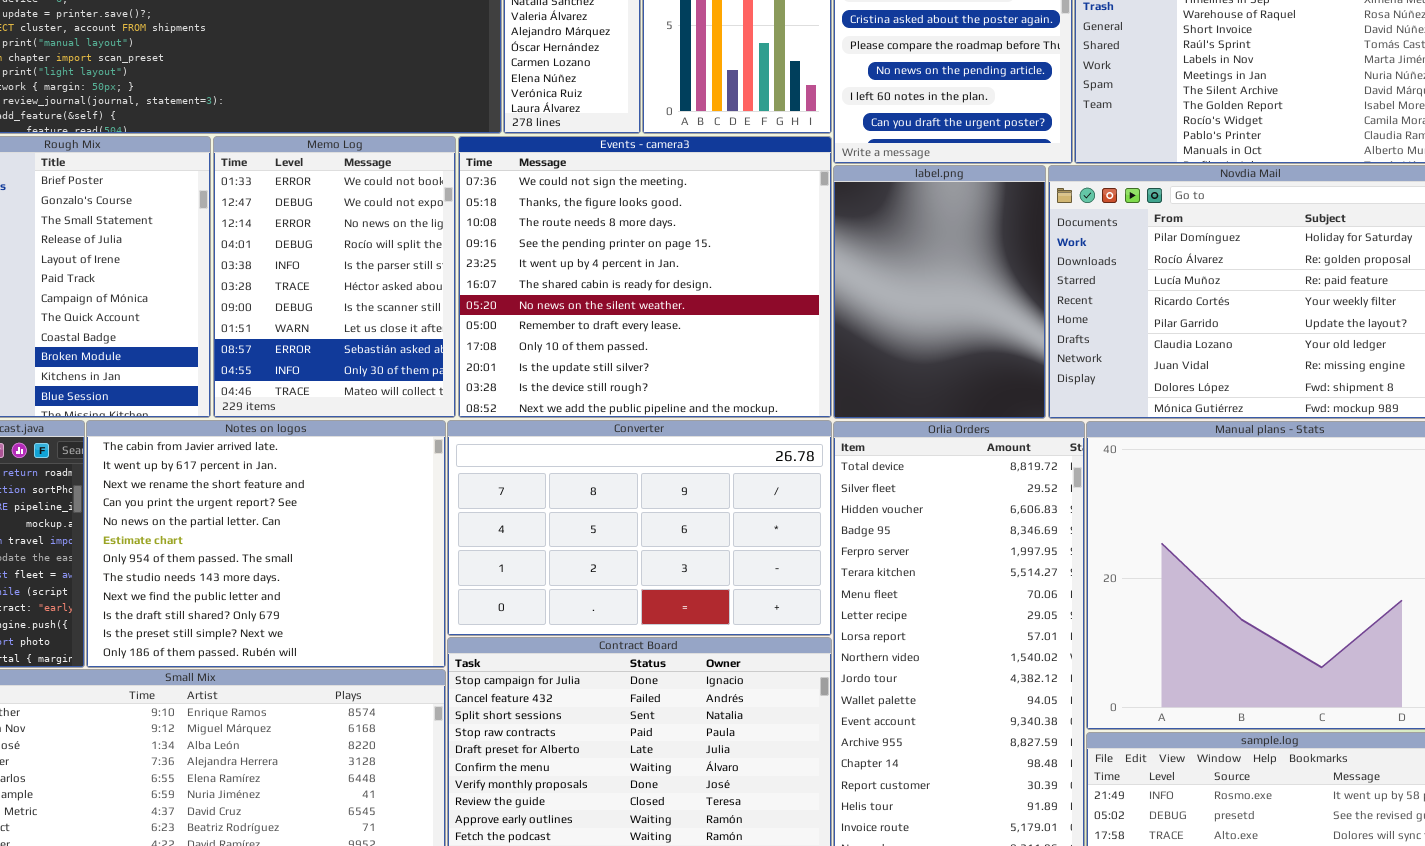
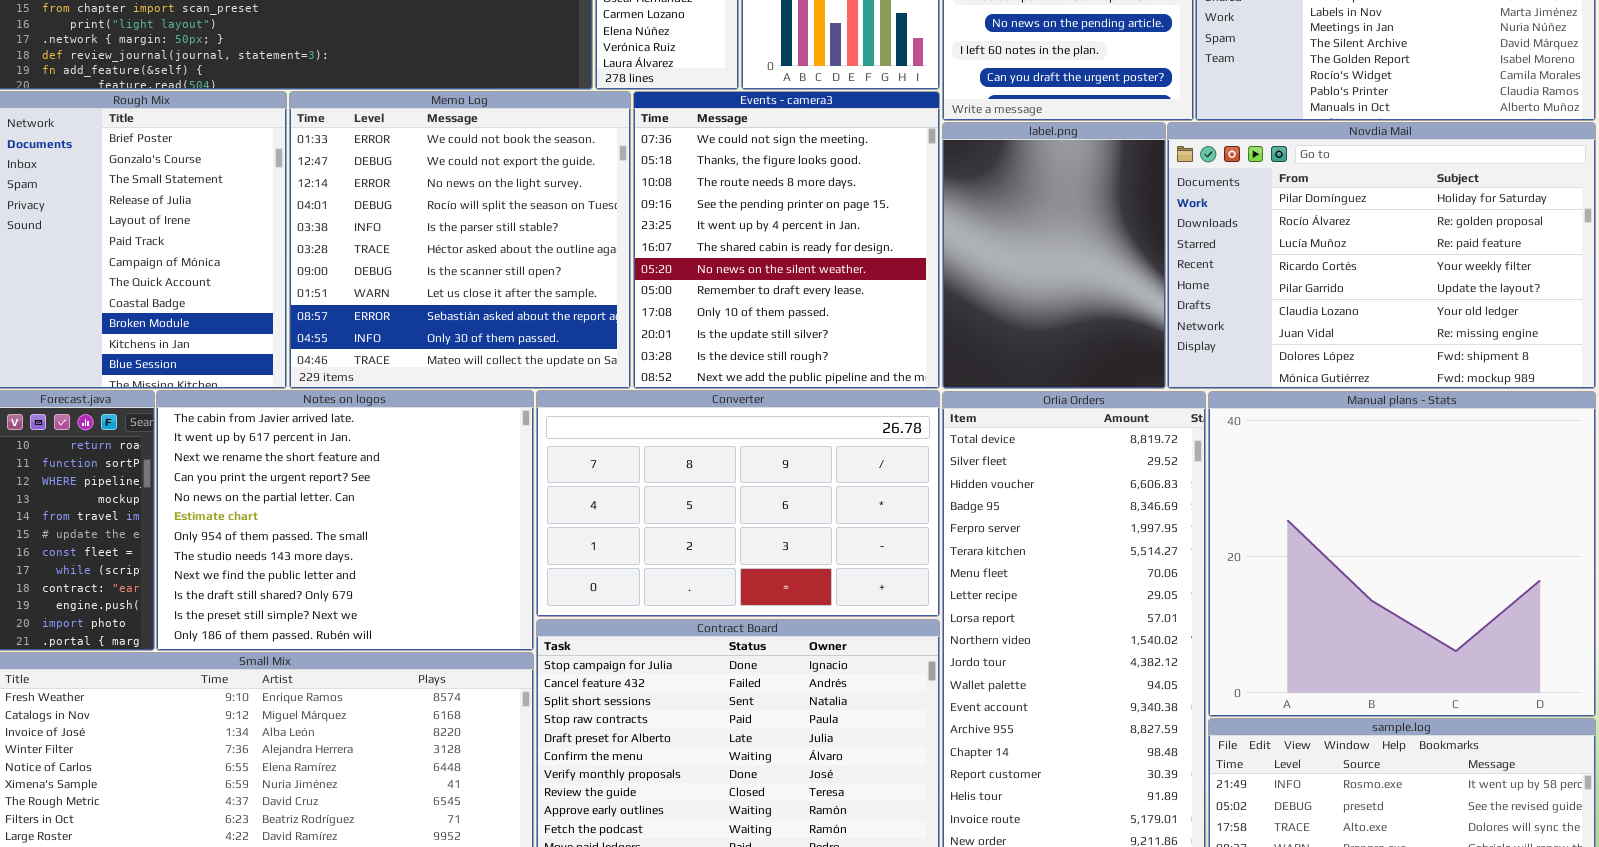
Memo Log: [213,136,456,418] -> [289,91,631,389], resized
Events - camera3: [458,136,832,418] -> [633,91,940,389], resized

